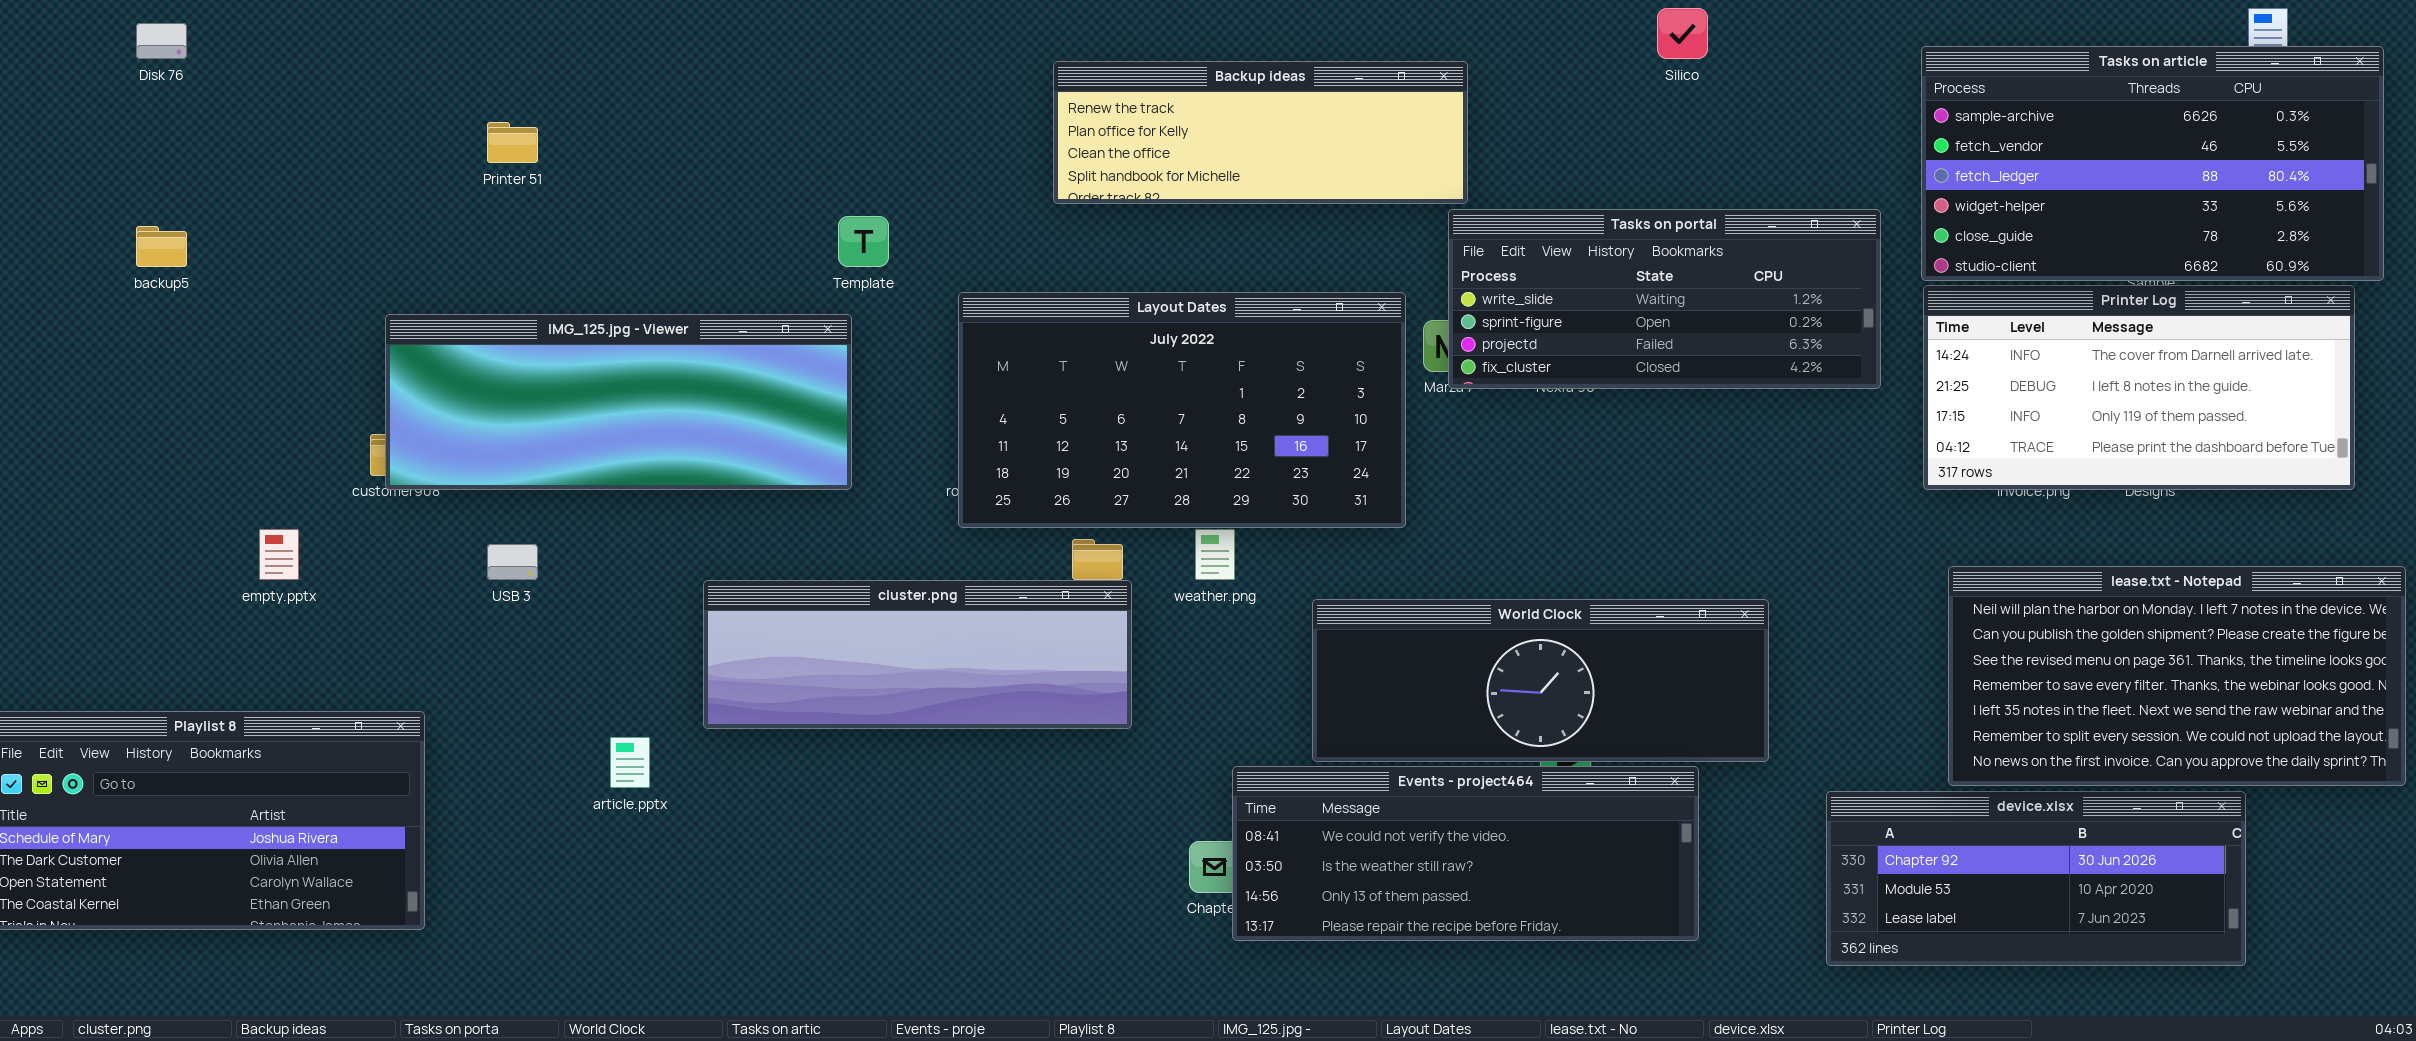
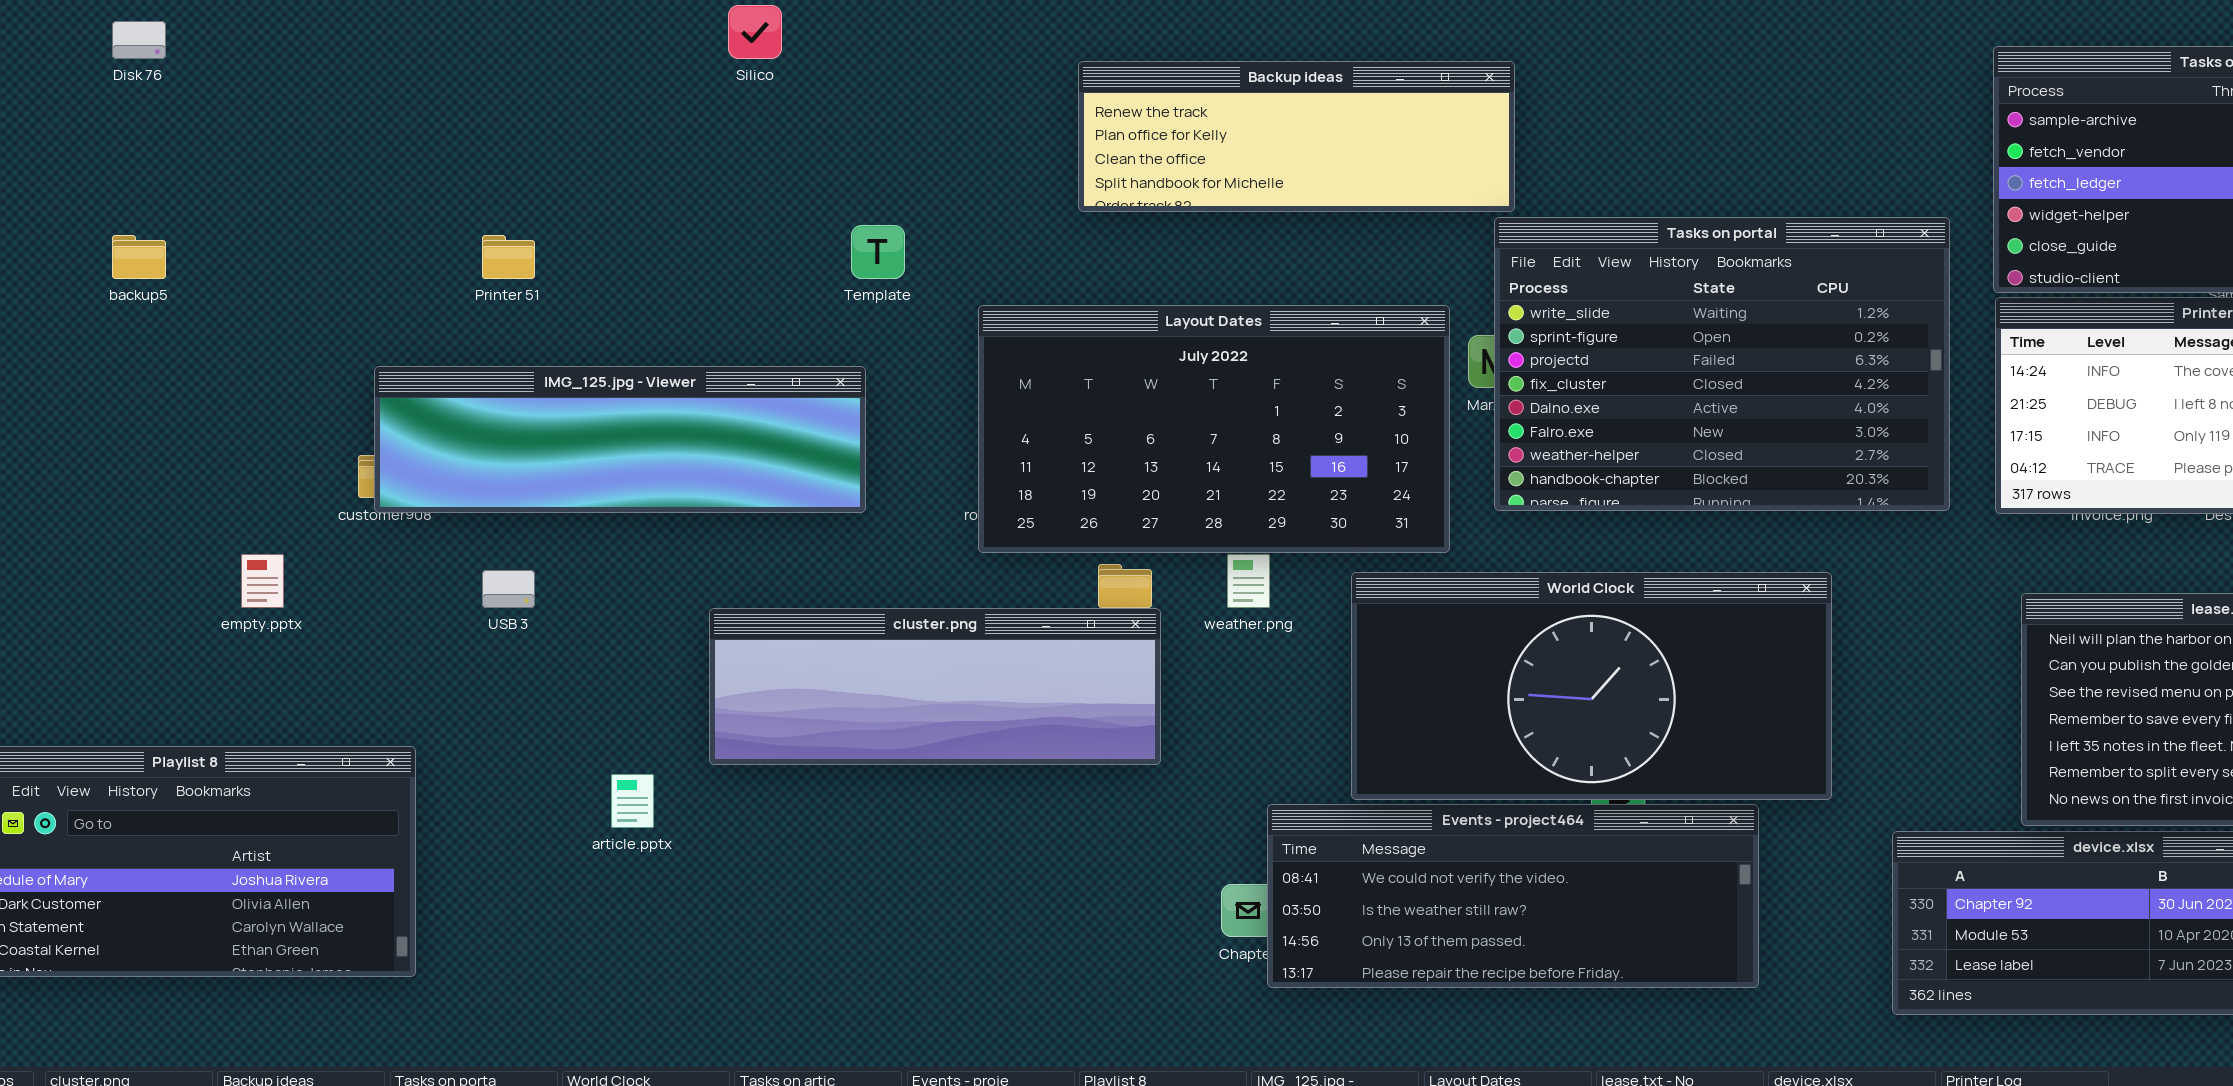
Silico: [1657,8,1708,59] -> [728,5,782,59], moved
Printer 51: [487,122,538,163] -> [482,235,535,279], moved
Tasks on portal: [1448,209,1881,389] -> [1494,217,1950,511], resized
IMG_125.jpg - Viewer: [385,314,852,490] -> [374,366,866,513], resized
World Clock: [1312,599,1769,762] -> [1351,572,1832,800], resized

